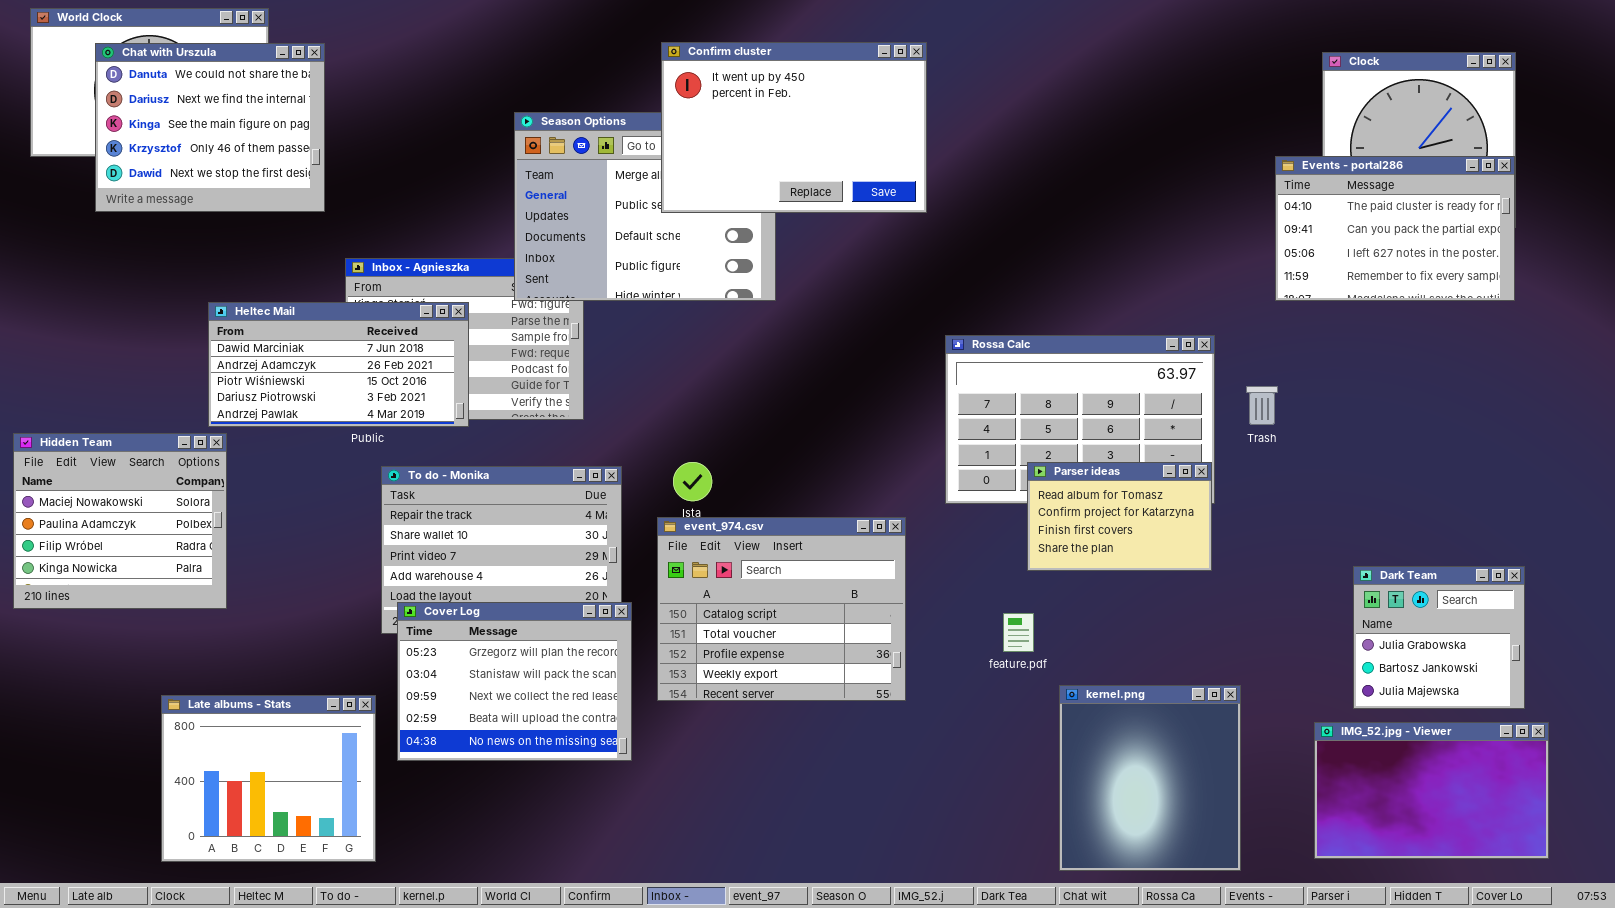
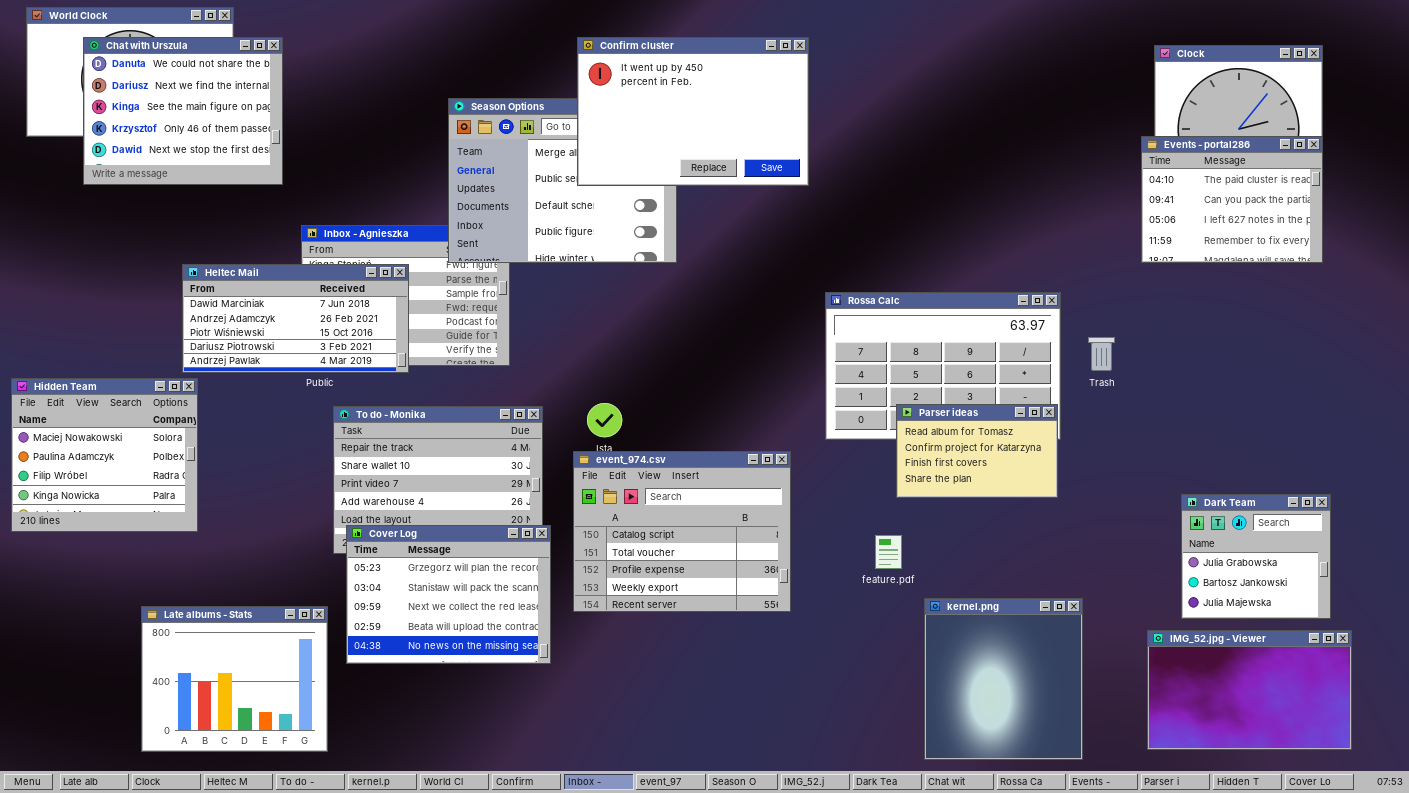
Events - portal286: [1275,156,1515,301] -> [1141,136,1323,263], resized

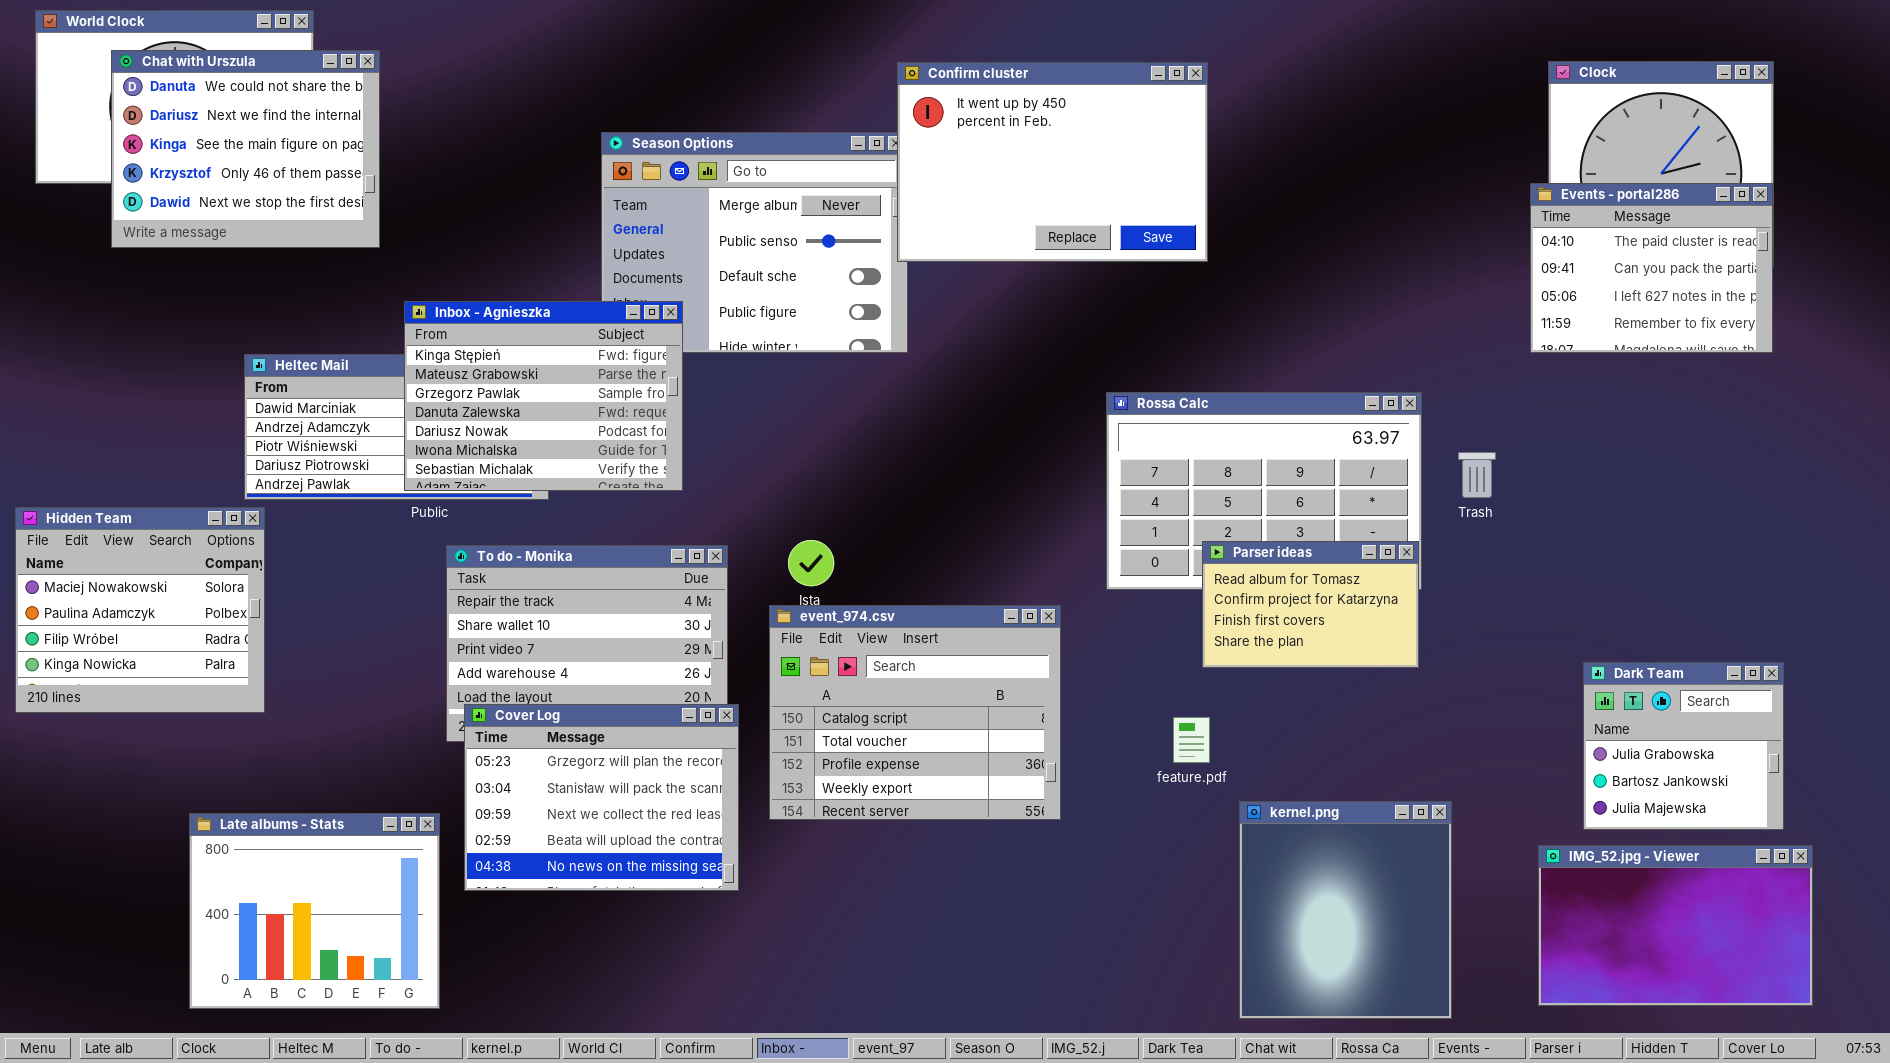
Confirm cluster: [577,37,809,186] -> [897,62,1208,262], moved
Inbox - Agnieszka: [301,225,510,366] -> [404,301,683,491], raised

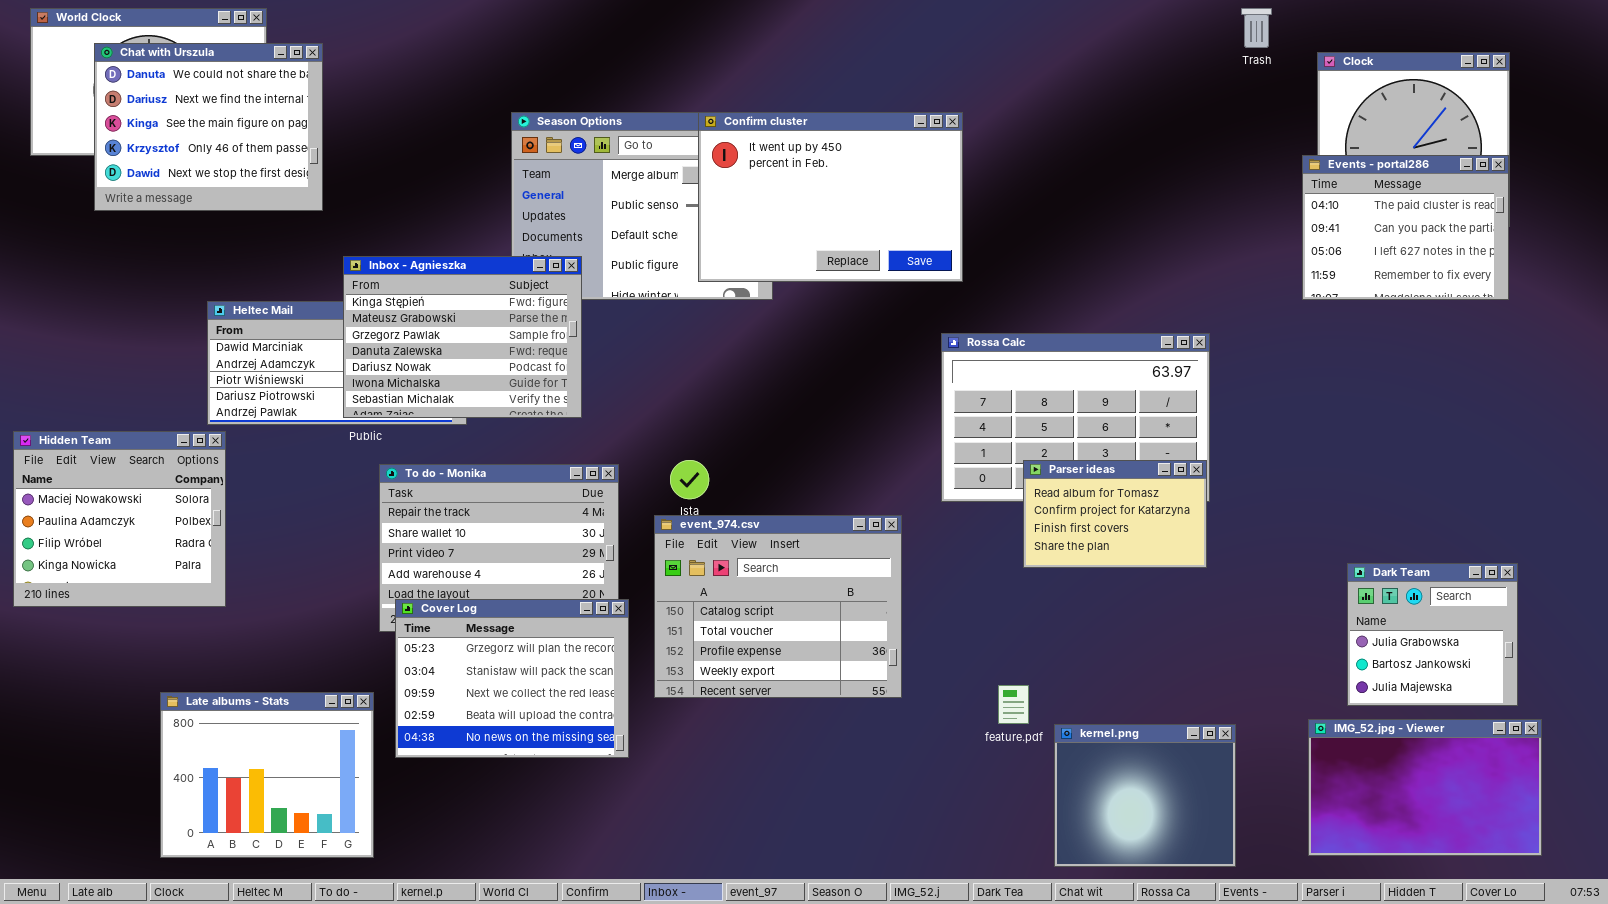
Confirm cluster: [897,62,1208,262] -> [698,112,963,282], moved
Trash: [1458,452,1496,498] -> [1241,8,1272,48], moved
feature.pdf: [1173,717,1210,763] -> [998,685,1029,724], moved
kernel.png: [1239,801,1452,1019] -> [1054,724,1236,867], resized

